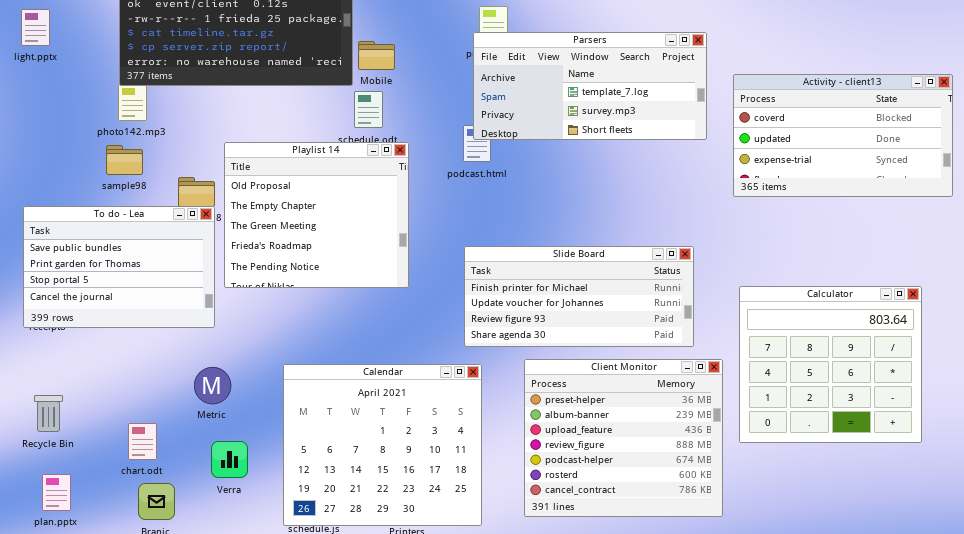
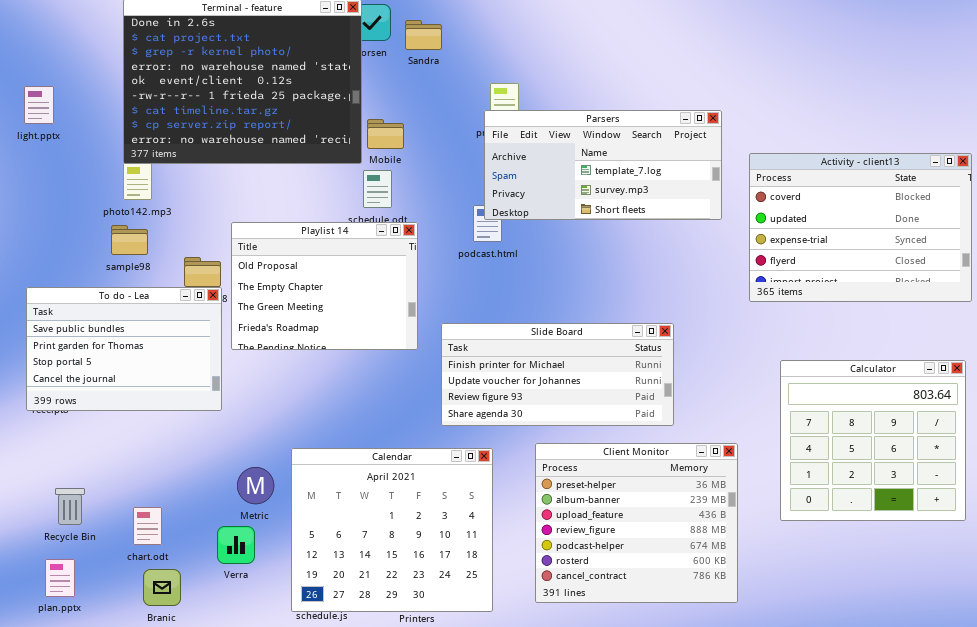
Activity - client13: [733,74,953,197] -> [749,153,972,302], resized
Playlist 14: [224,142,409,288] -> [231,222,418,350], resized
Slide Board: [464,246,694,347] -> [441,323,674,426], moved
Calculator: [739,286,922,443] -> [780,360,966,521], moved
Metric: [194,367,231,404] -> [237,467,274,504], moved
Recycle Bin: [34,395,63,432] -> [55,488,85,525], moved

